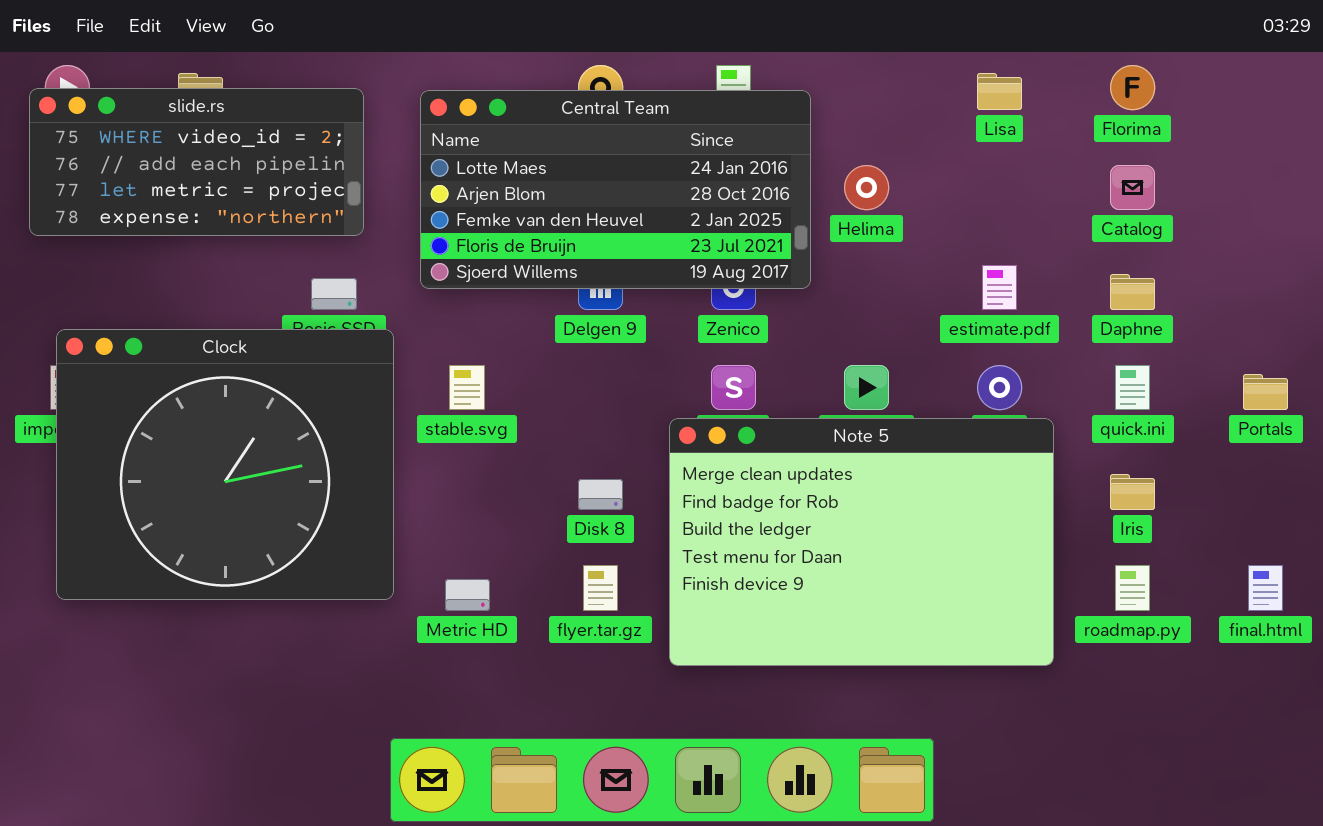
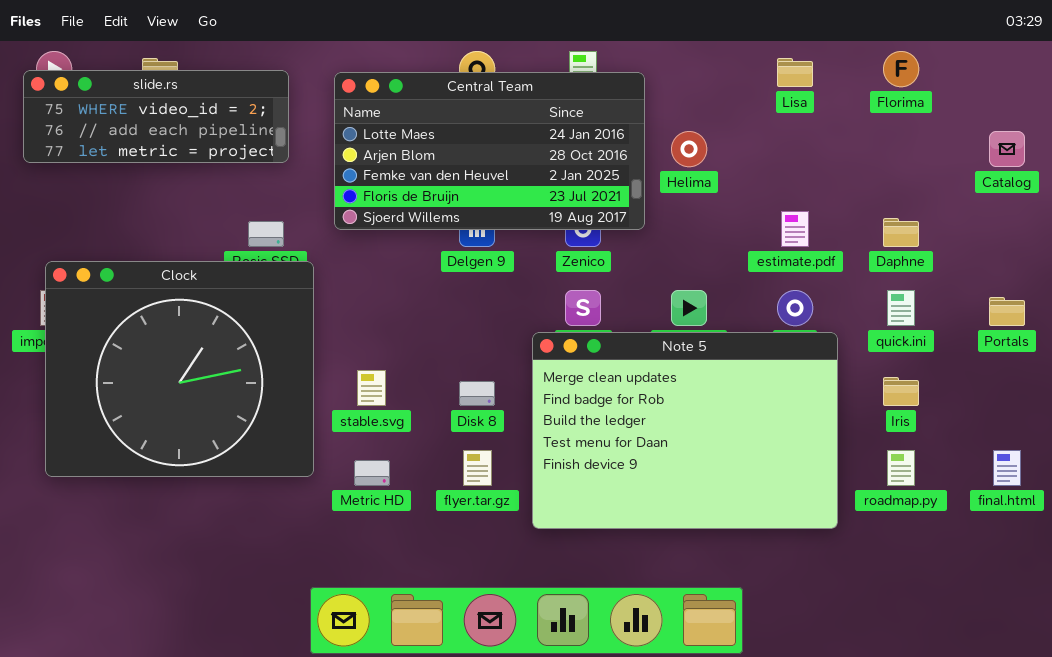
slide.rs: [29,88,364,236] -> [23,70,289,163], resized
Catalog: [1110,165,1155,210] -> [989,131,1025,167], moved
stable.svg: [449,365,485,410] -> [357,370,386,406], moved

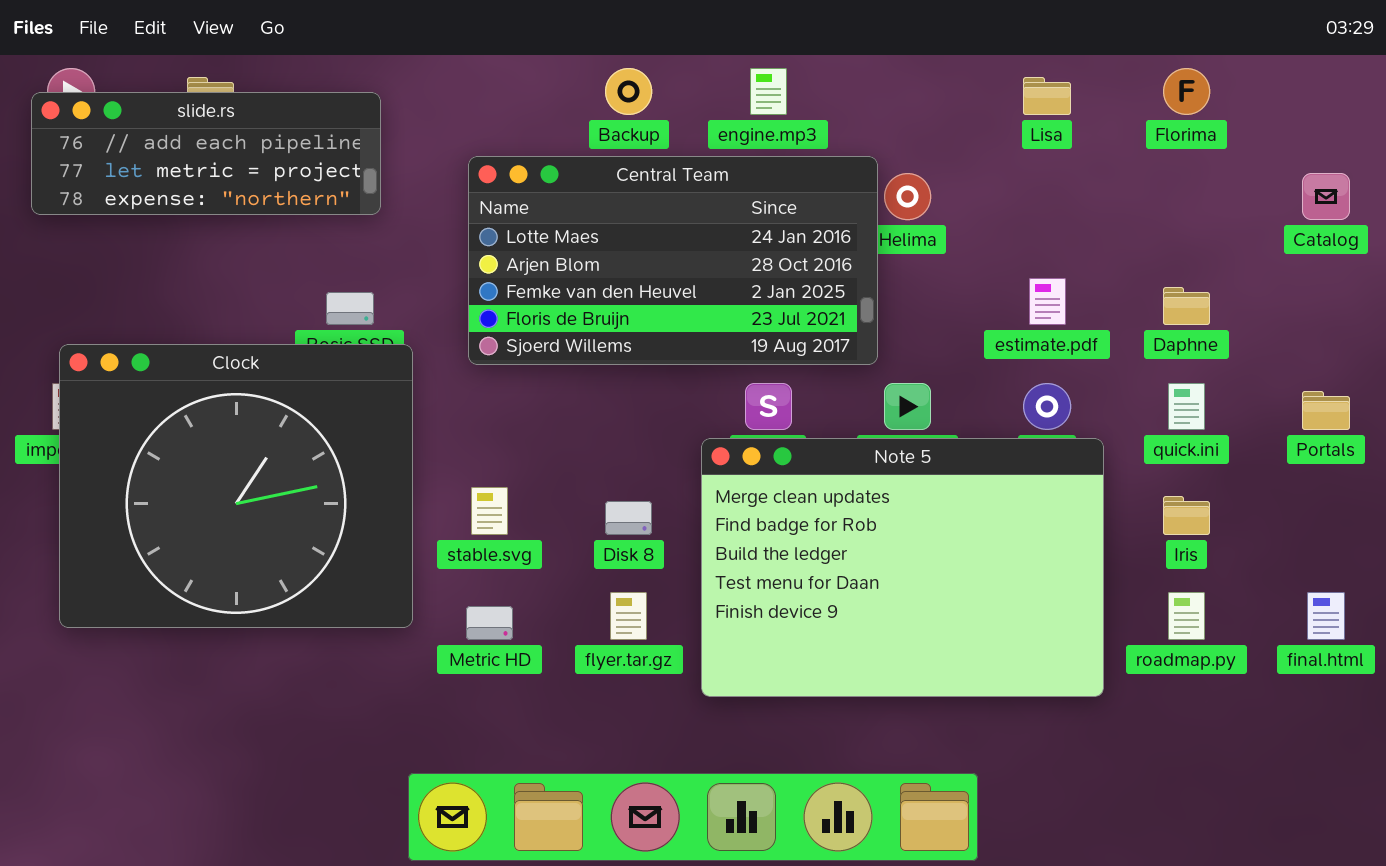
slide.rs: [23,70,289,163] -> [31,92,381,215], scrolled down 1 row
Central Team: [334,72,645,230] -> [468,156,878,365], moved

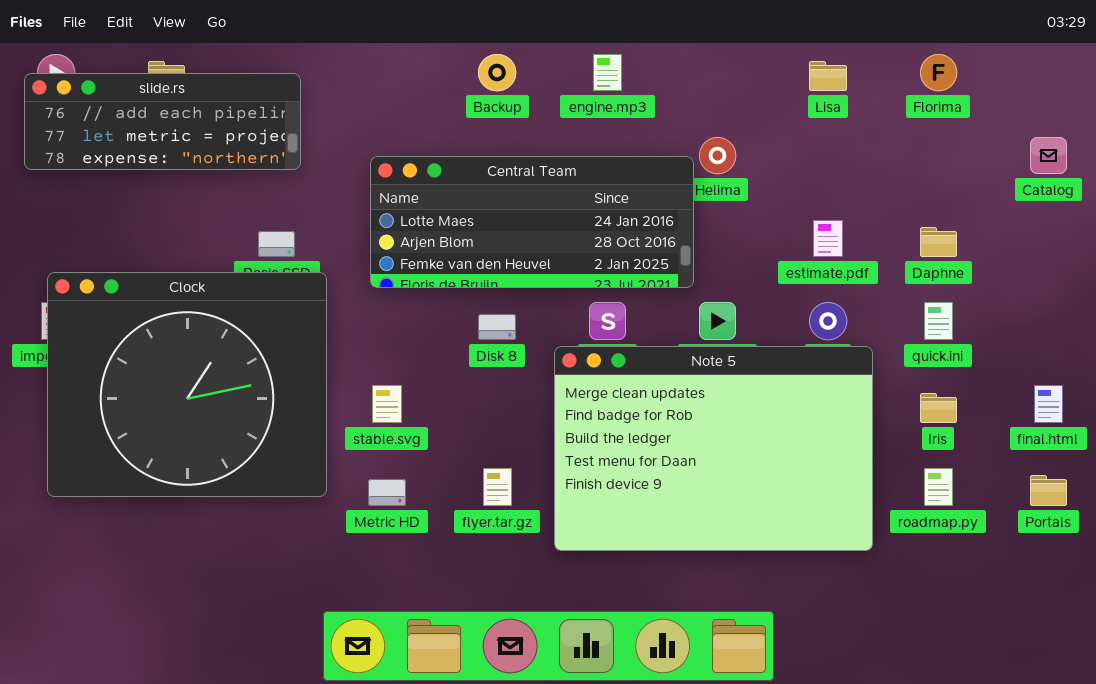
Central Team: [468,156,878,365] -> [370,156,694,288], resized
Portals: [1302,391,1350,430] -> [1030,475,1067,506], moved
Disk 8: [605,501,652,535] -> [478,314,516,340], moved
final.html: [1307,592,1345,640] -> [1034,385,1063,423], moved

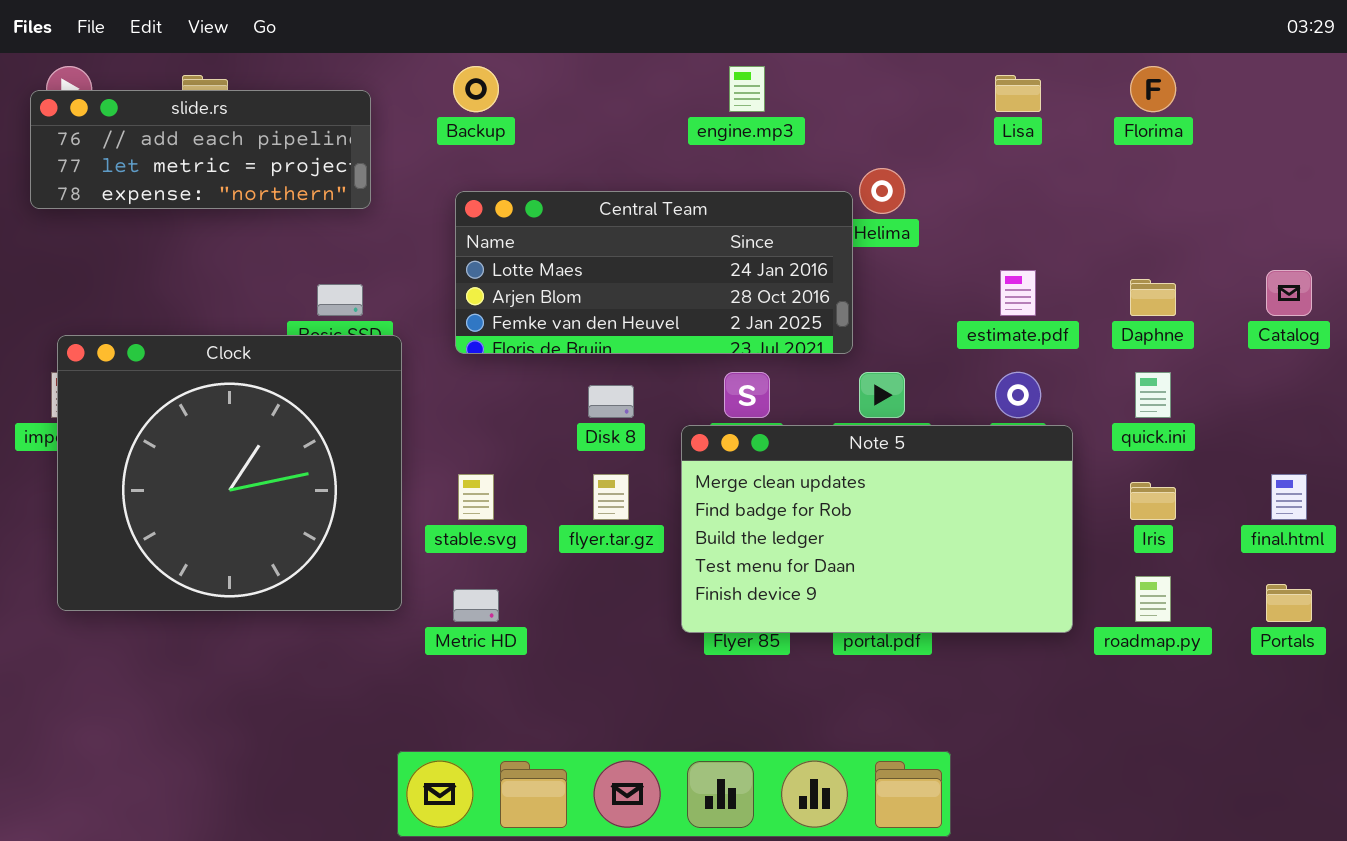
Backup: [478,54,516,91] -> [453,66,499,112], moved
Catalog: [1030,137,1067,174] -> [1266,270,1312,316], moved
Note 5: [554,346,873,551] -> [681,425,1073,633], resized
flyer.tar.gz: [483,468,512,506] -> [593,474,629,520], moved

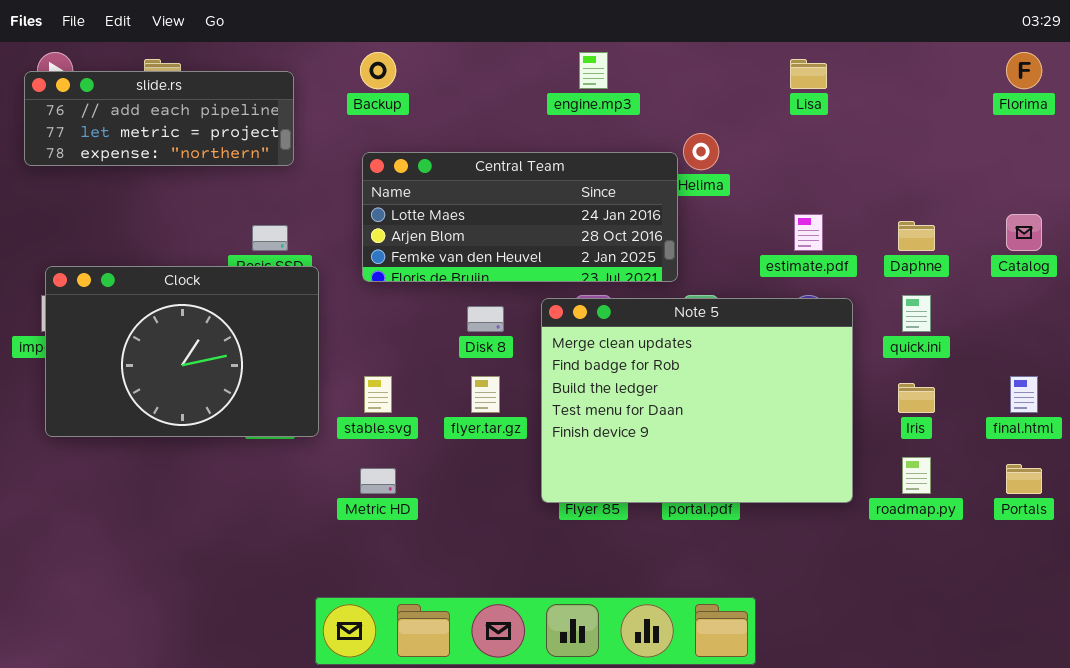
Florima: [1130,66,1176,112] -> [1006,52,1042,89], moved
Clock: [57,335,402,611] -> [45,266,319,437], resized
Note 5: [681,425,1073,633] -> [541,298,853,503], resized

